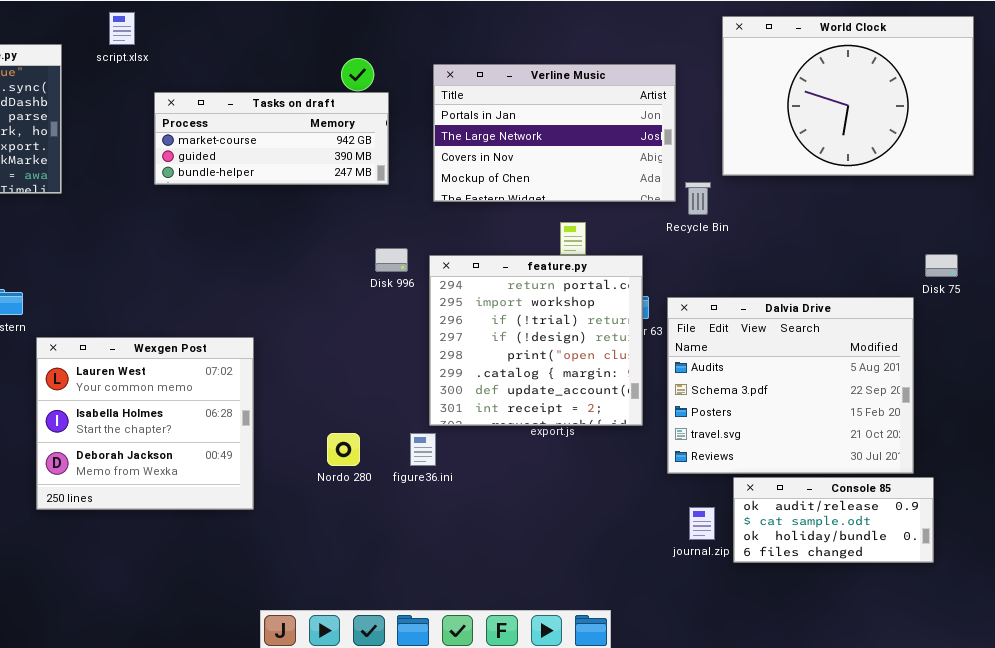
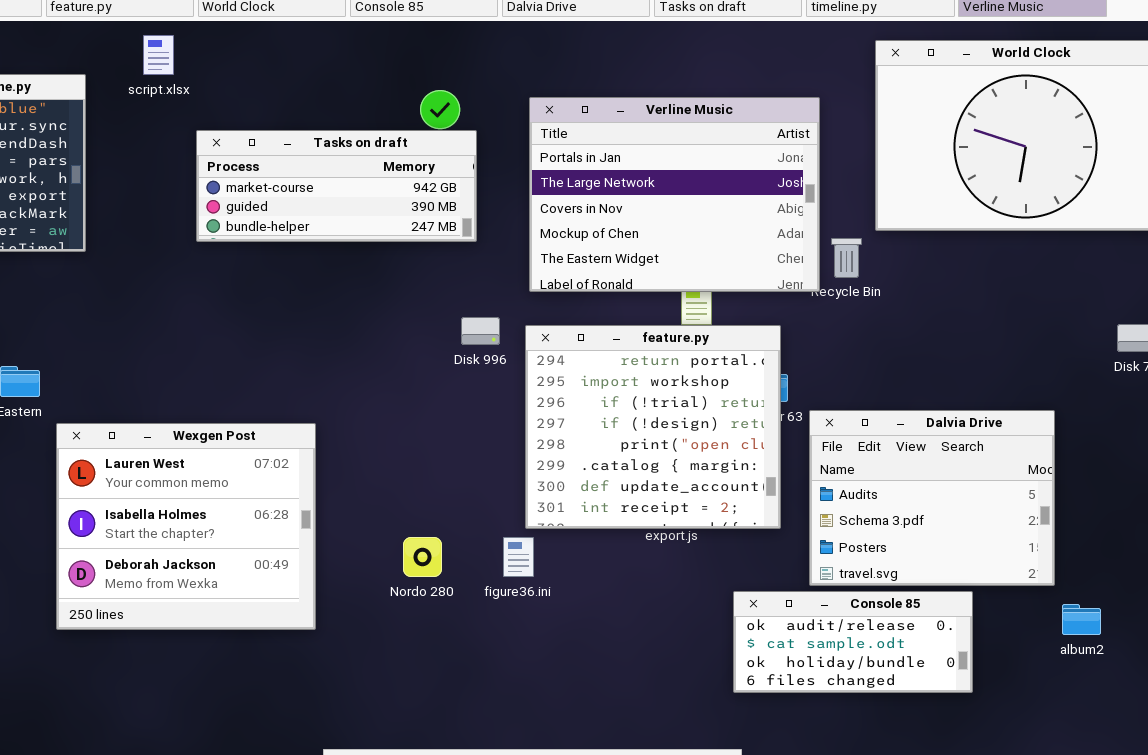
Verline Music: [433,64,676,202] -> [529,97,820,292], resized
Dalvia Drive: [667,297,914,474] -> [809,410,1055,586], resized
Console 85: [733,477,934,563] -> [733,591,973,693], moved

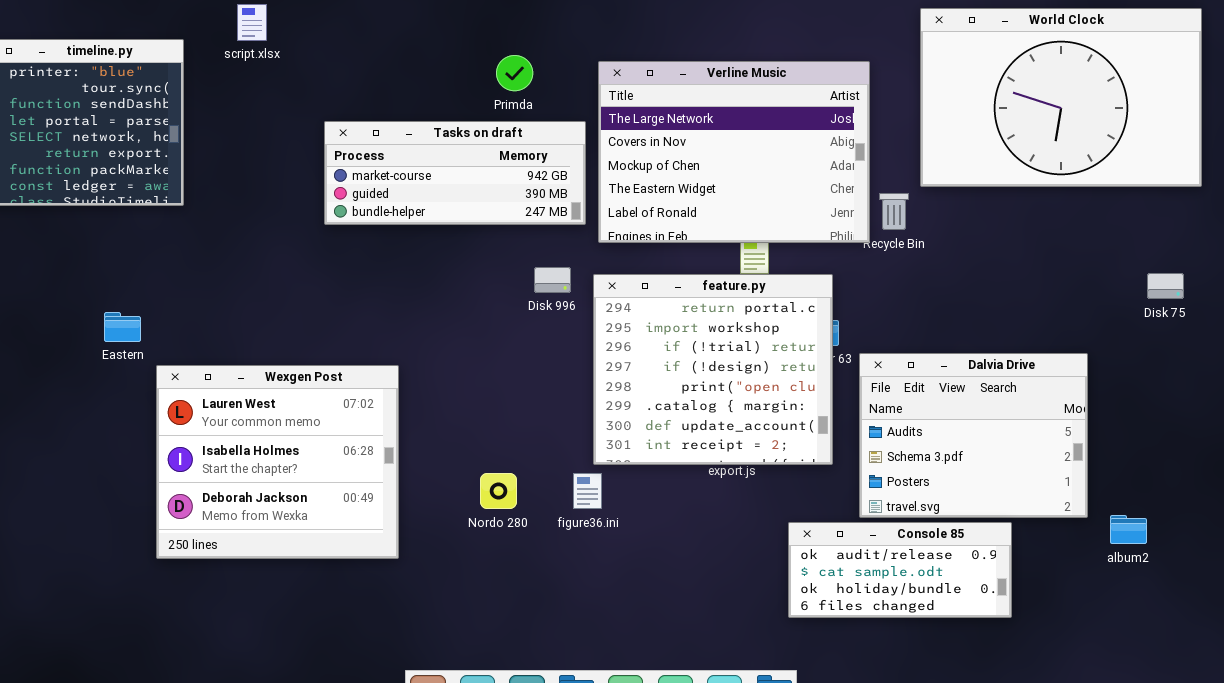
Verline Music: [529,97,820,292] -> [598,61,870,243], scrolled down 1 row
Tasks on draft: [196,130,477,242] -> [324,121,586,225], moved
album2: [1062,604,1101,635] -> [1110,515,1147,544], moved

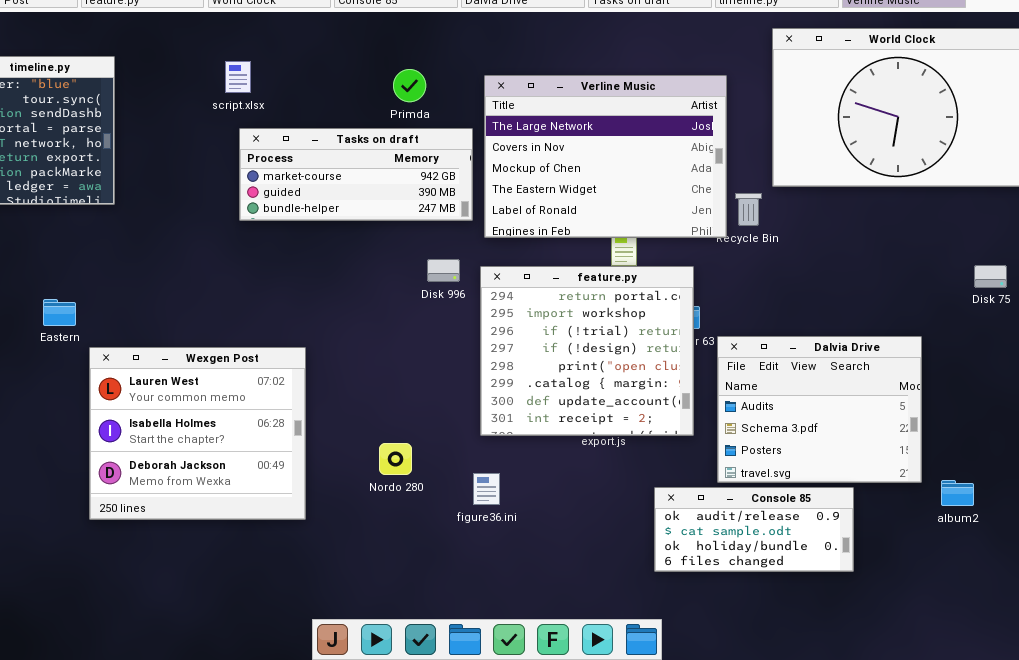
script.xlsx: [237,4,267,41] -> [225,61,251,93], moved
figure36.ini: [573,473,602,509] -> [473,473,500,505], moved

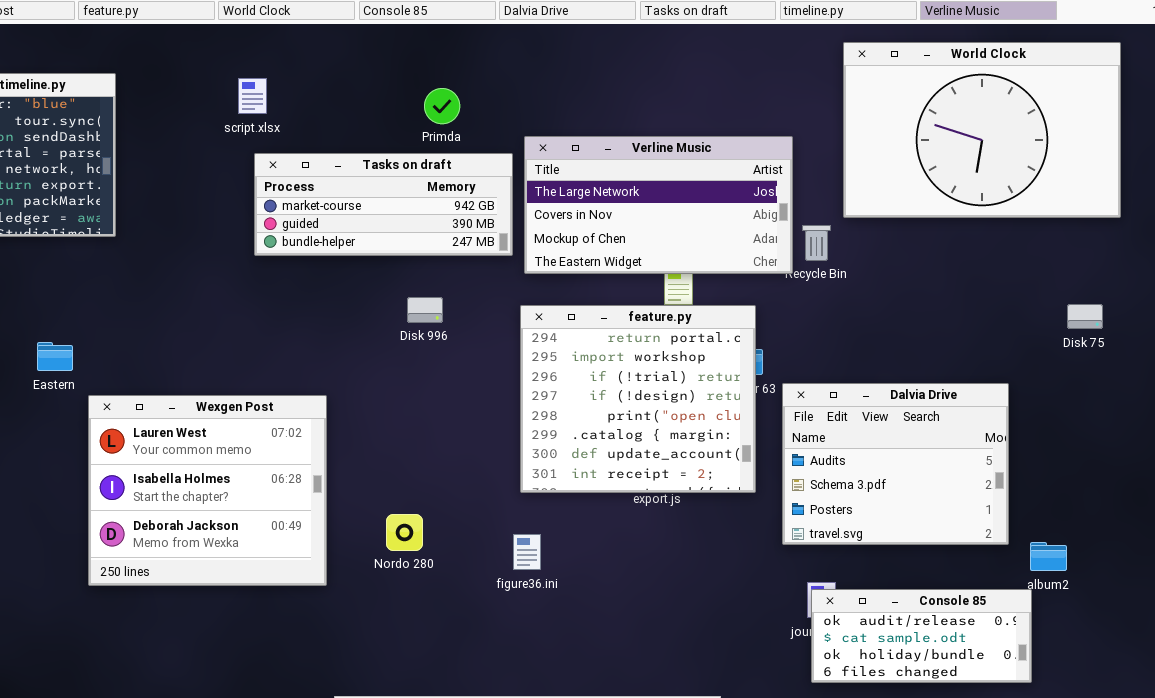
Verline Music: [484,75,727,238] -> [524,136,793,274], resized
Disk 996: [427,259,460,282] -> [407,297,443,323], moved
Nordo 280: [379,443,412,475] -> [386,514,423,551], moved
Console 85: [654,487,854,572] -> [811,589,1032,683], moved

